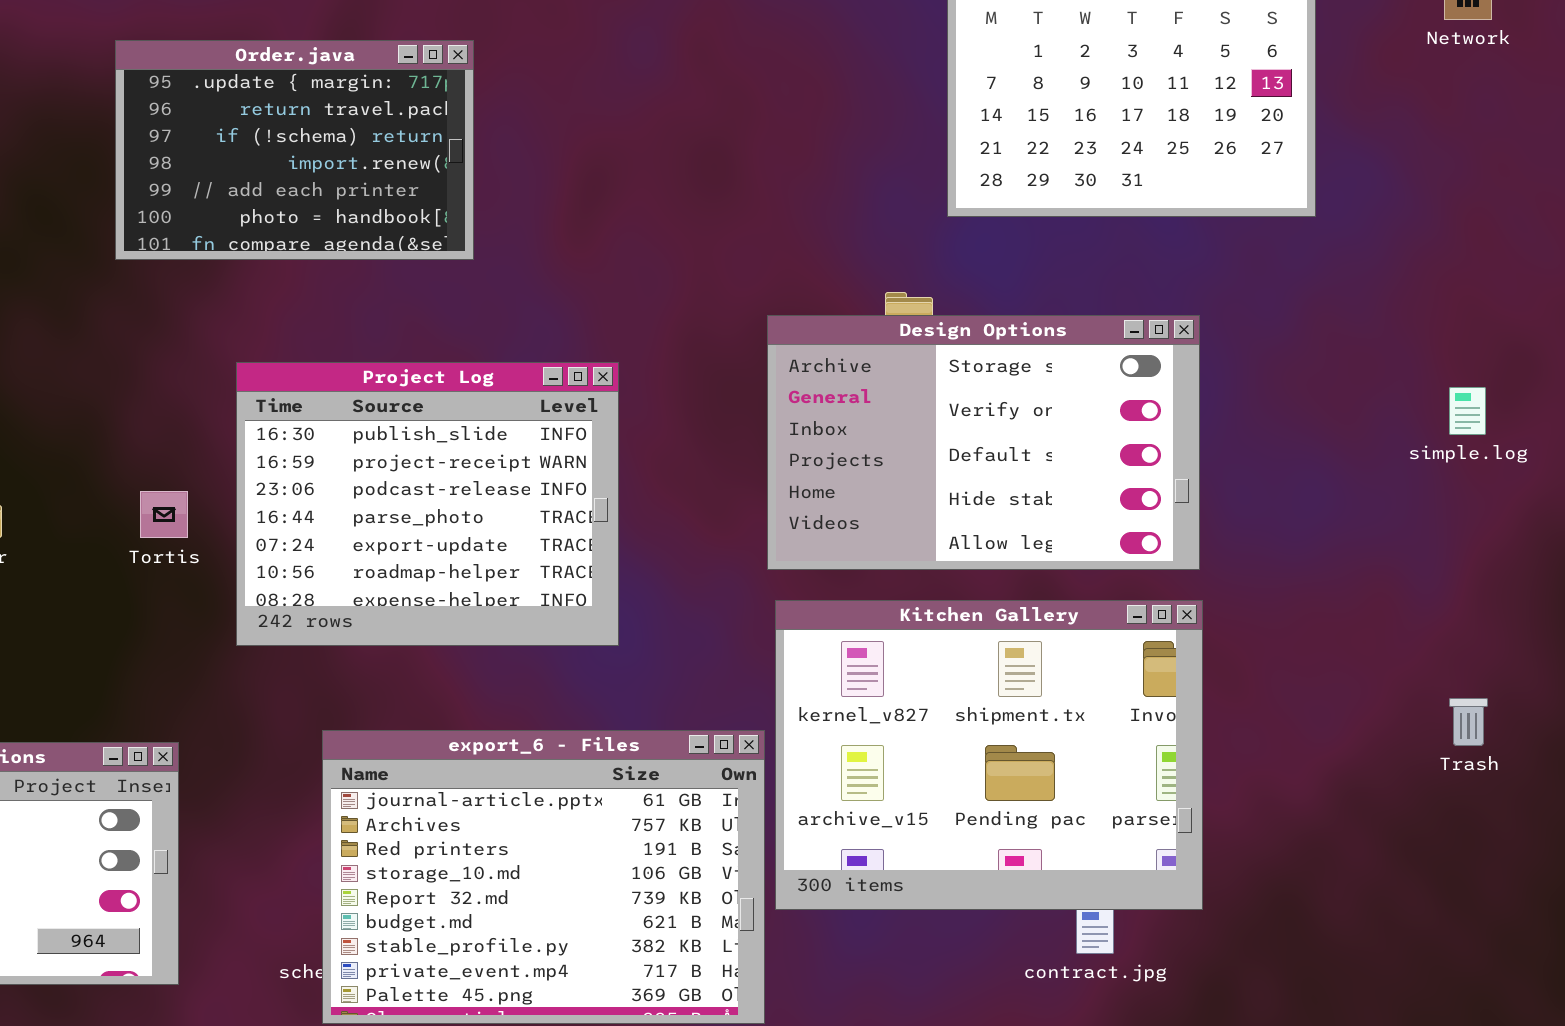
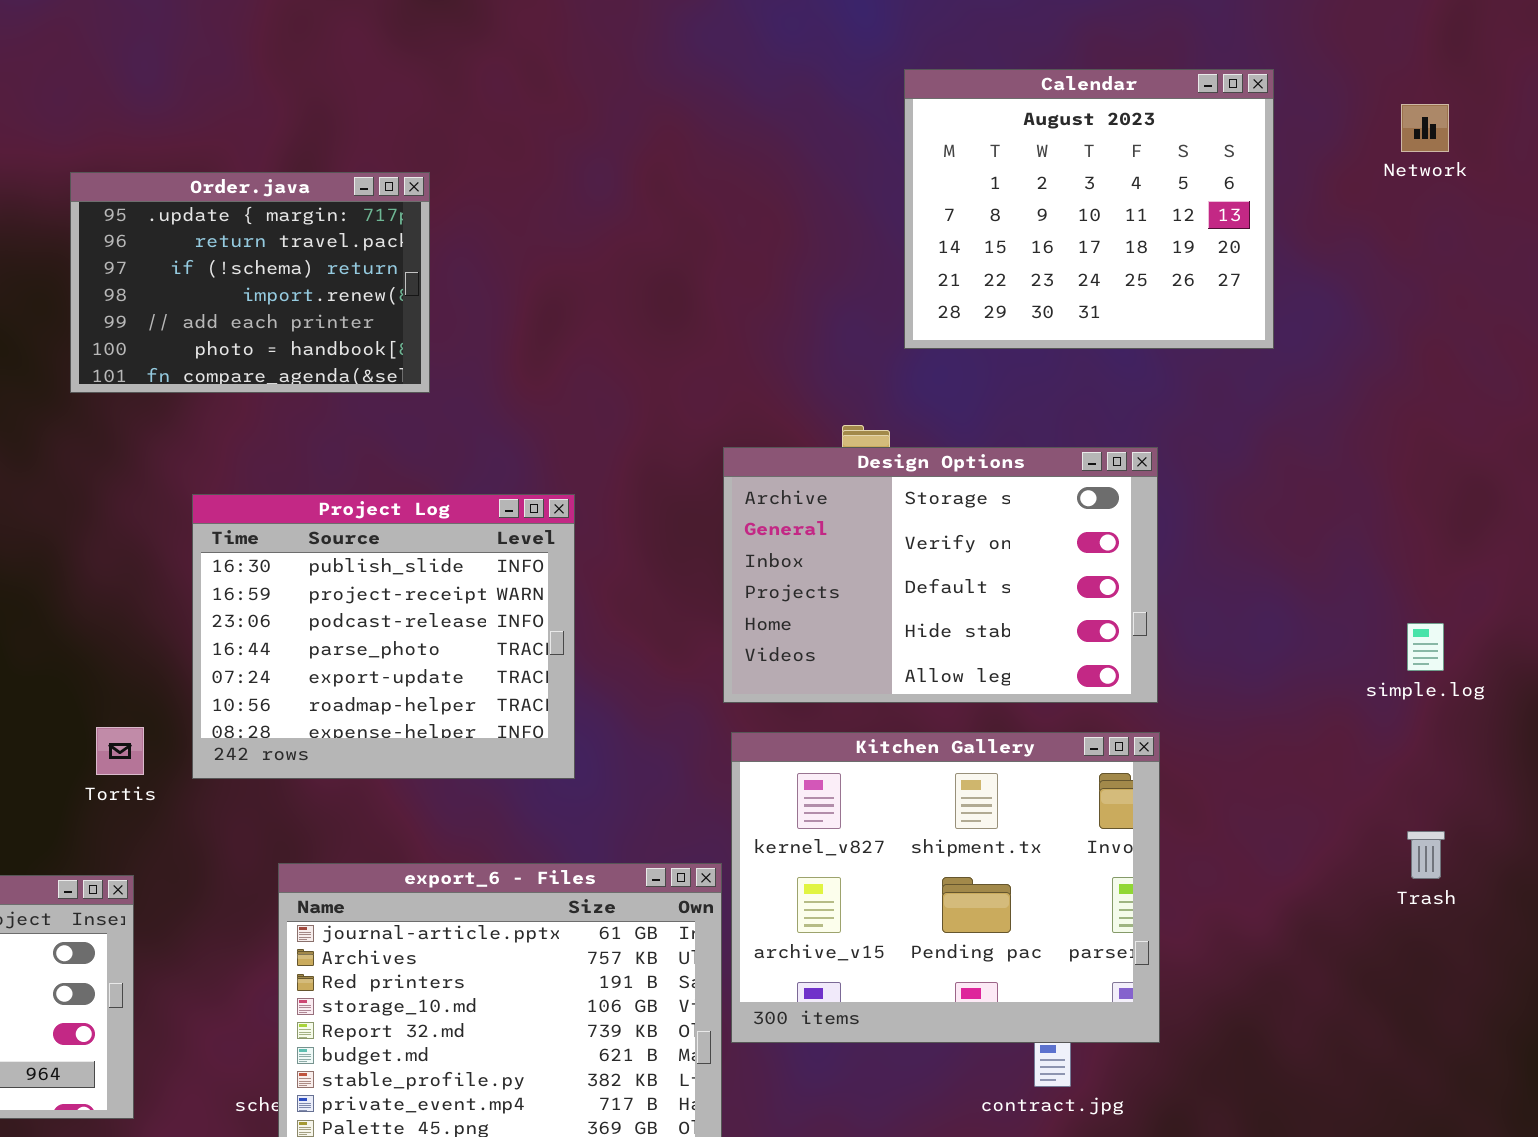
simple.log: [1449,387,1486,435] -> [1407,623,1444,671], moved
Tortis: [140,491,188,538] -> [96,727,144,775], moved

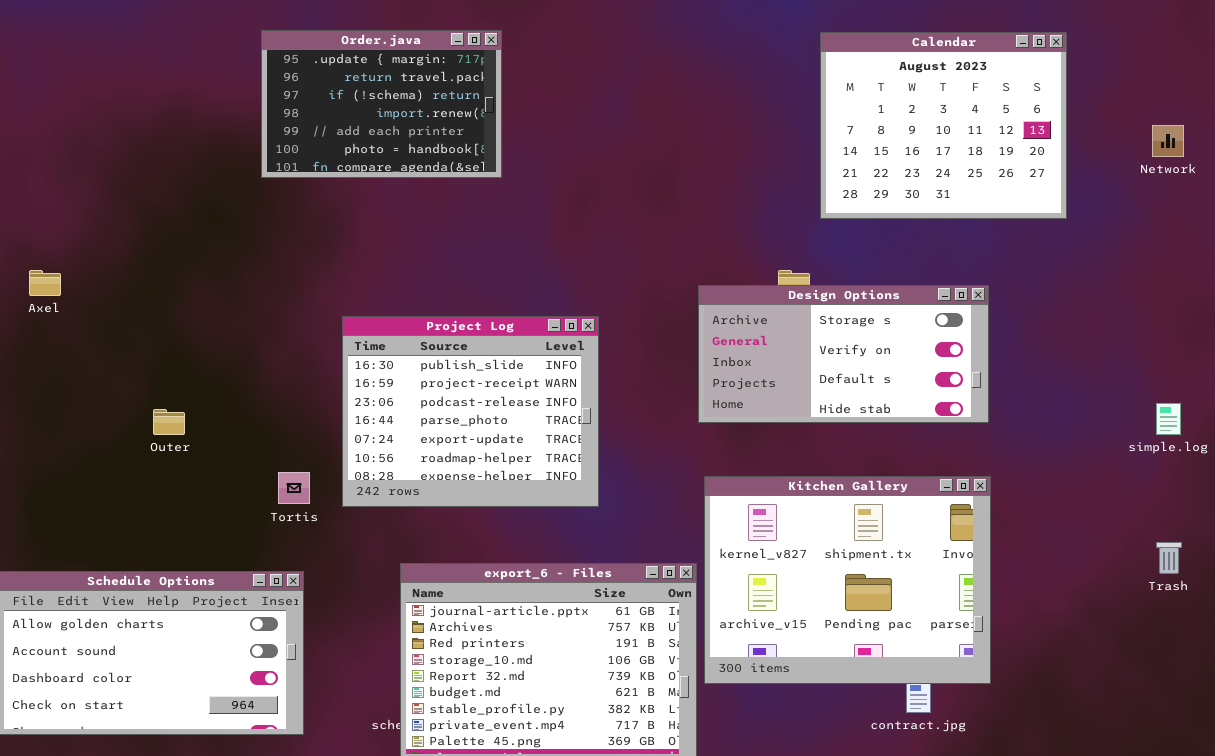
Network: [1401,104,1449,152] -> [1152,125,1184,157], moved
Order.java: [70,172,430,393] -> [261,30,502,178], moved
Design Options: [723,447,1158,703] -> [698,285,989,423], resized

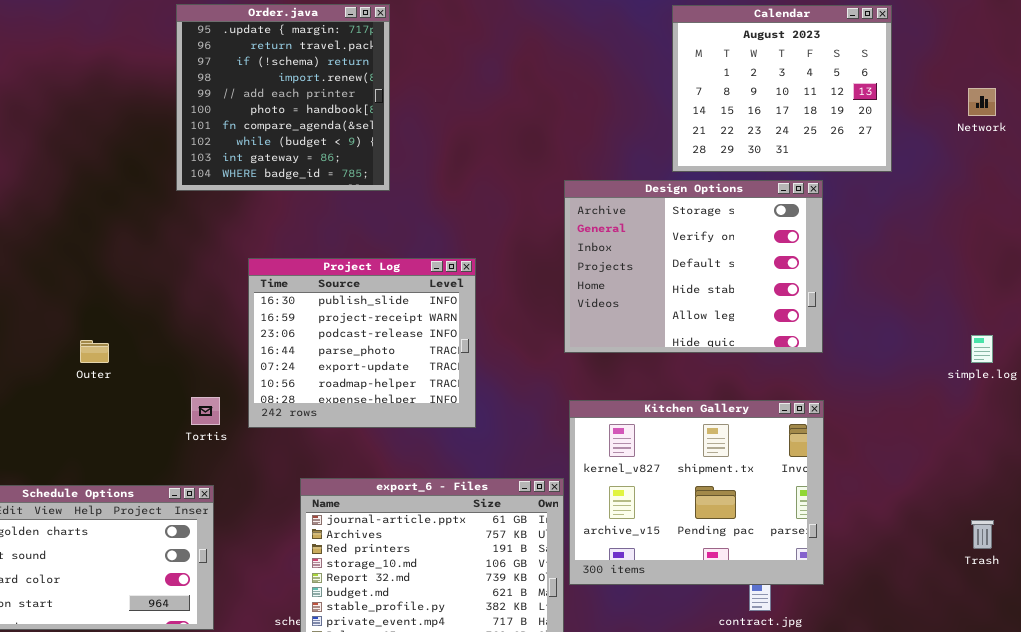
Order.java: [261,30,502,178] -> [176,4,390,191], resized
Design Options: [698,285,989,423] -> [564,180,823,353], resized
Trash: [1156,542,1182,574] -> [971,520,994,549], moved

